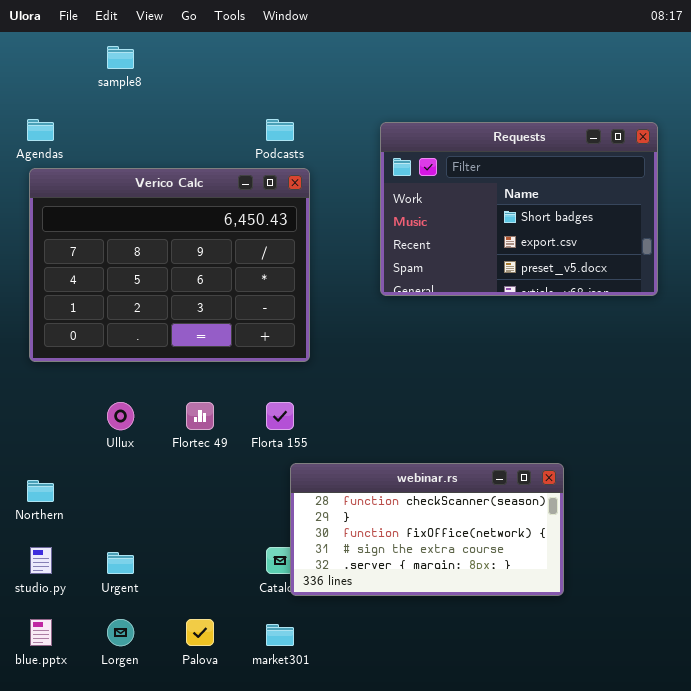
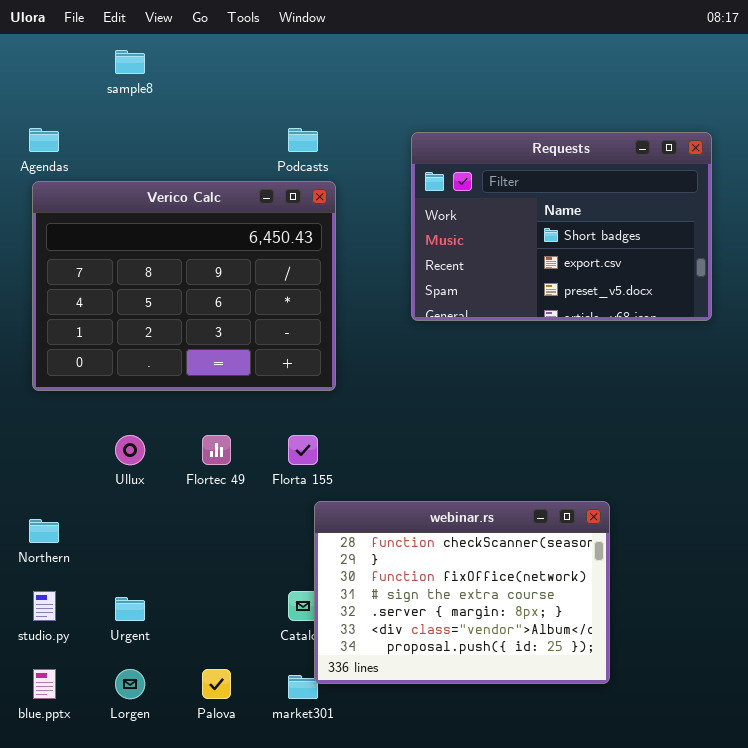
webinar.rs: [290,463,564,596] -> [314,501,610,684], resized

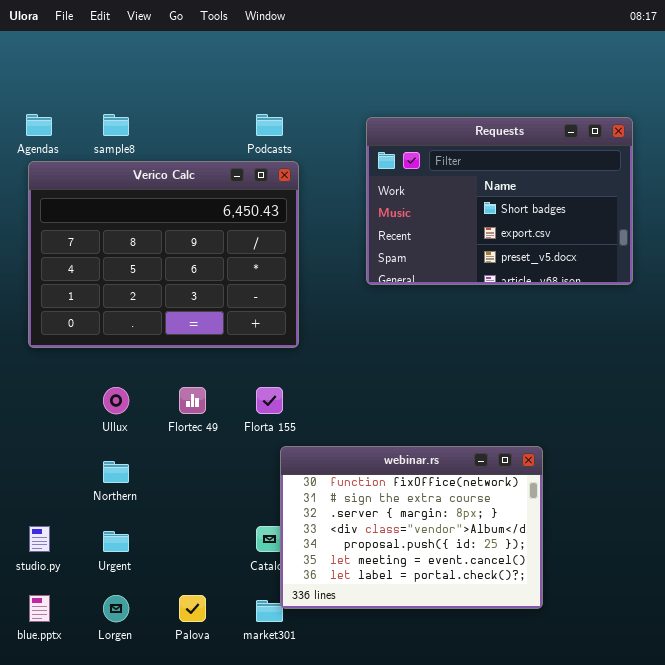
sample8: [115,50,145,74] -> [103,114,129,136], moved
webinar.rs: [314,501,610,684] -> [280,446,543,609], scrolled down 2 rows
Northern: [29,519,59,543] -> [103,461,129,483], moved

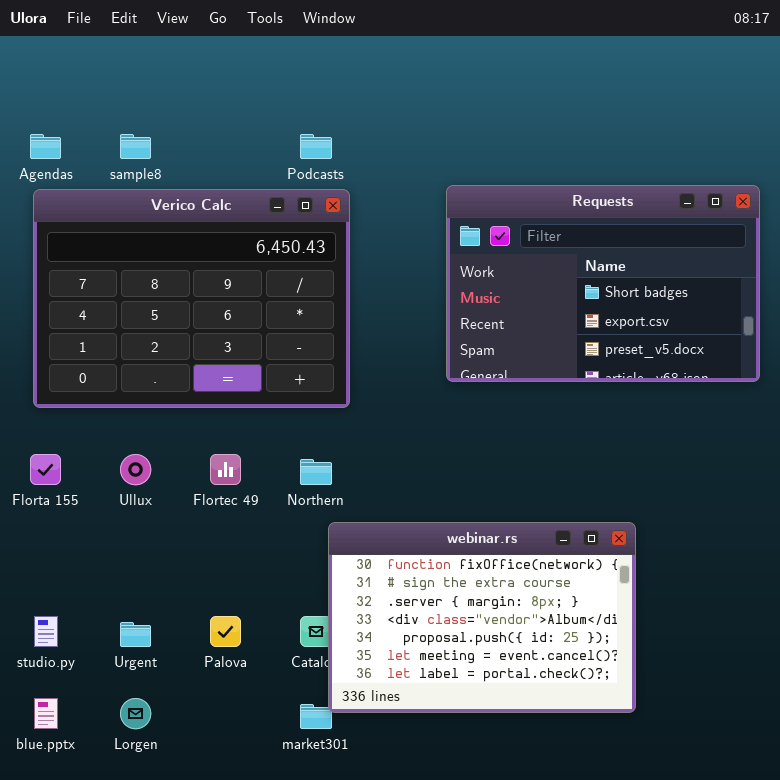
Requests: [366,117,633,285] -> [446,185,760,382], moved
Florta 155: [256,387,283,414] -> [30,454,61,485], moved
Northern: [103,461,129,483] -> [300,459,332,485], moved
Palova: [179,595,206,622] -> [210,616,241,647], moved

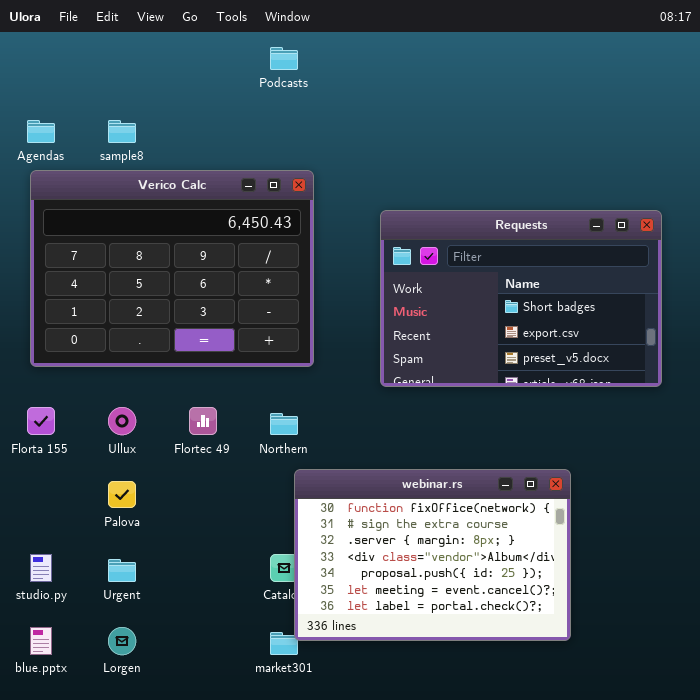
Podcasts: [300,134,332,159] -> [270,47,298,70], moved
Requests: [446,185,760,382] -> [380,210,662,387], moved
Palova: [210,616,241,647] -> [108,481,136,508], moved

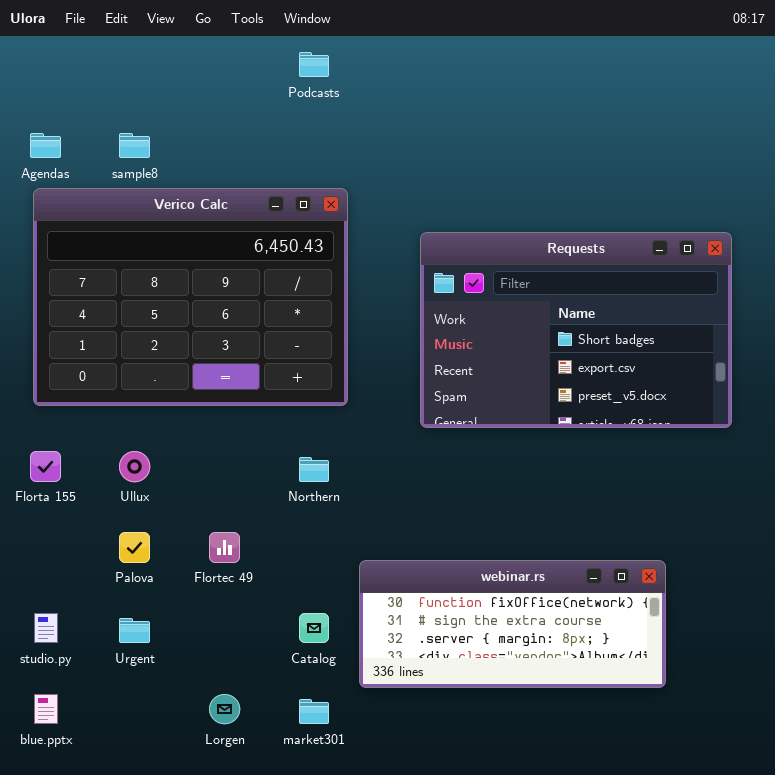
Flortec 49: [189,407,217,435] -> [209,532,240,563], moved
webinar.rs: [294,469,571,641] -> [359,560,666,688], moved, resized
Lorgen: [108,627,136,655] -> [209,694,240,724], moved

